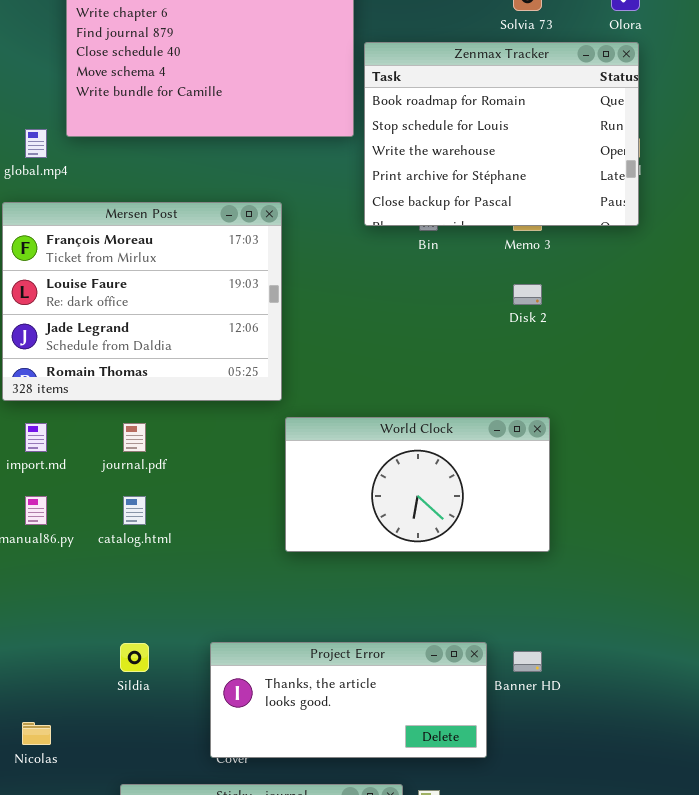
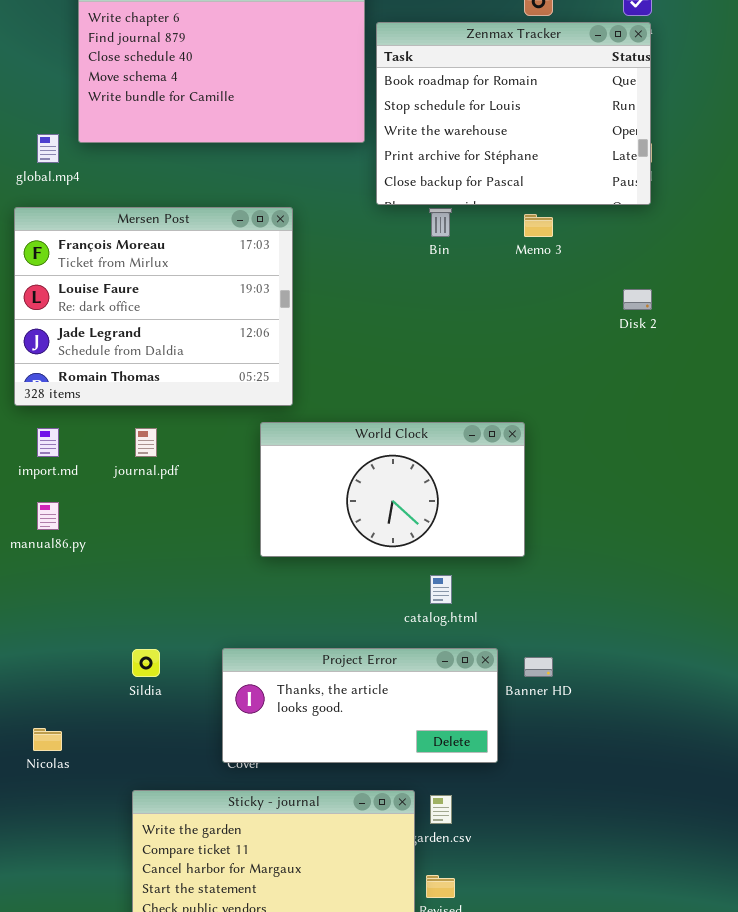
Zenmax Tracker: [364,42,639,226] -> [376,22,651,205], moved
Disk 2: [513,284,542,305] -> [623,289,652,310], moved
World Clock: [285,417,550,552] -> [260,422,525,557], moved
catalog.html: [123,496,146,525] -> [430,575,452,604], moved

